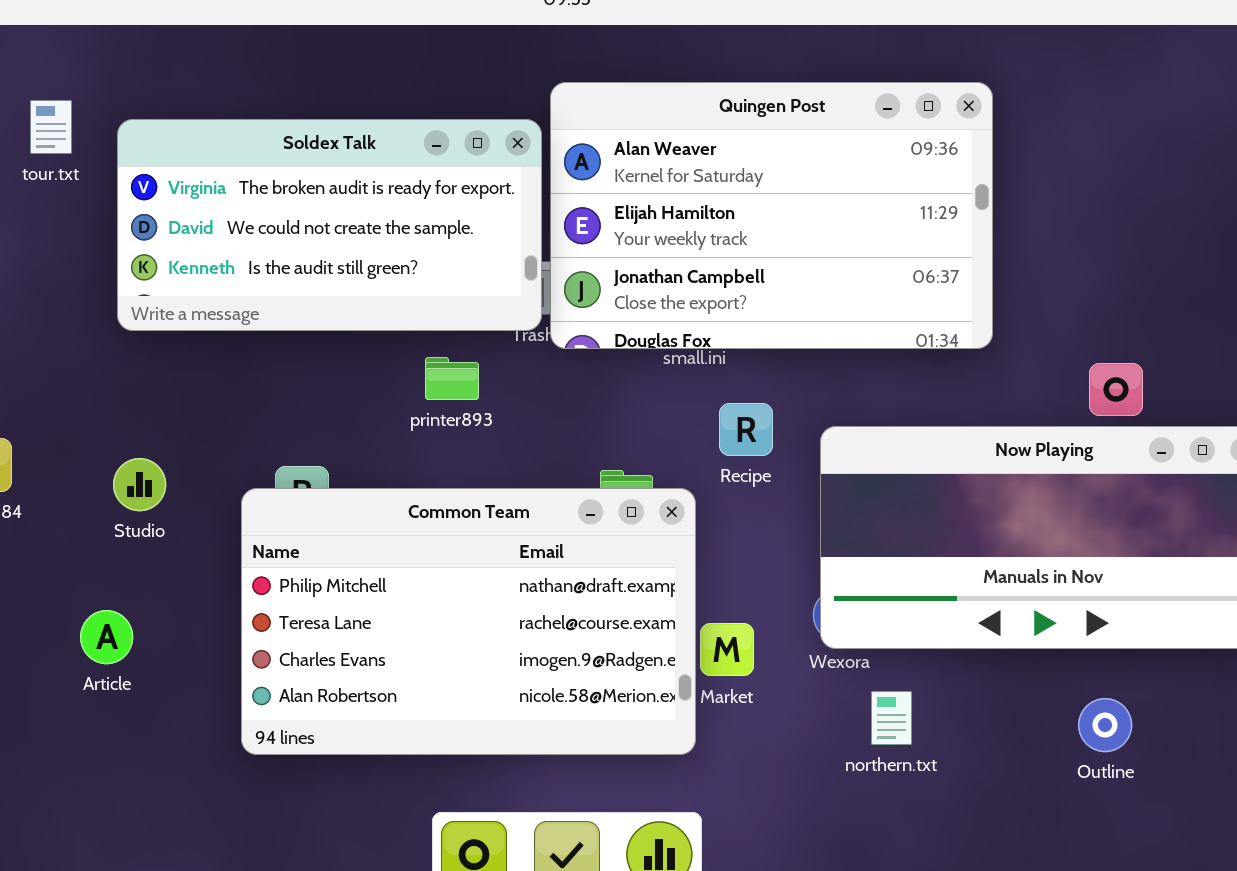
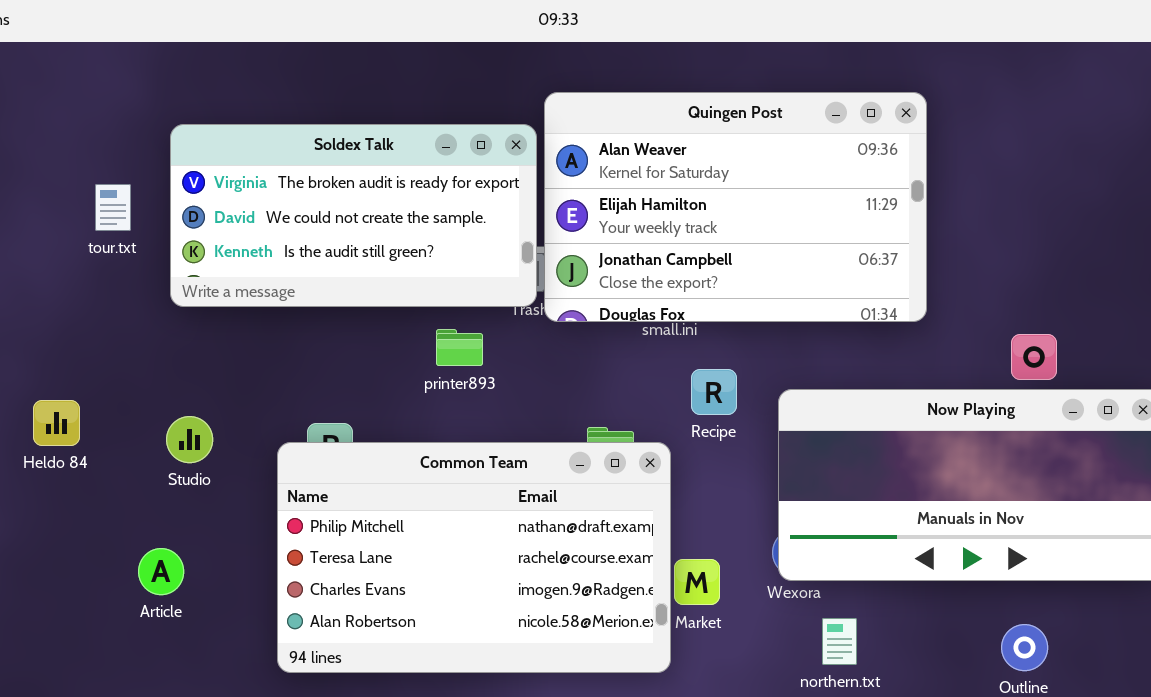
tour.txt: [30,100,72,154] -> [95,184,131,231], moved

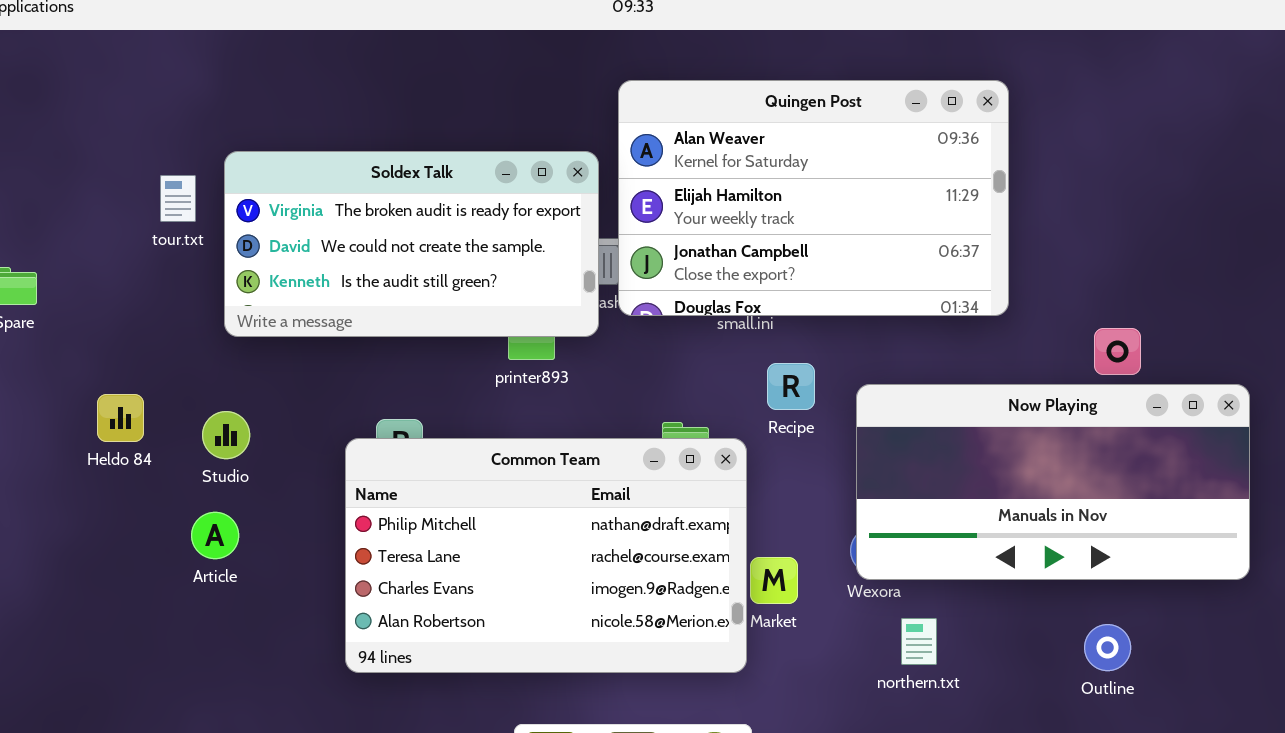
Soldex Talk: [170,124,537,307] -> [224,151,599,337], moved
Studio: [166,416,213,463] -> [202,411,250,459], moved
Article: [138,548,184,595] -> [191,512,239,559], moved

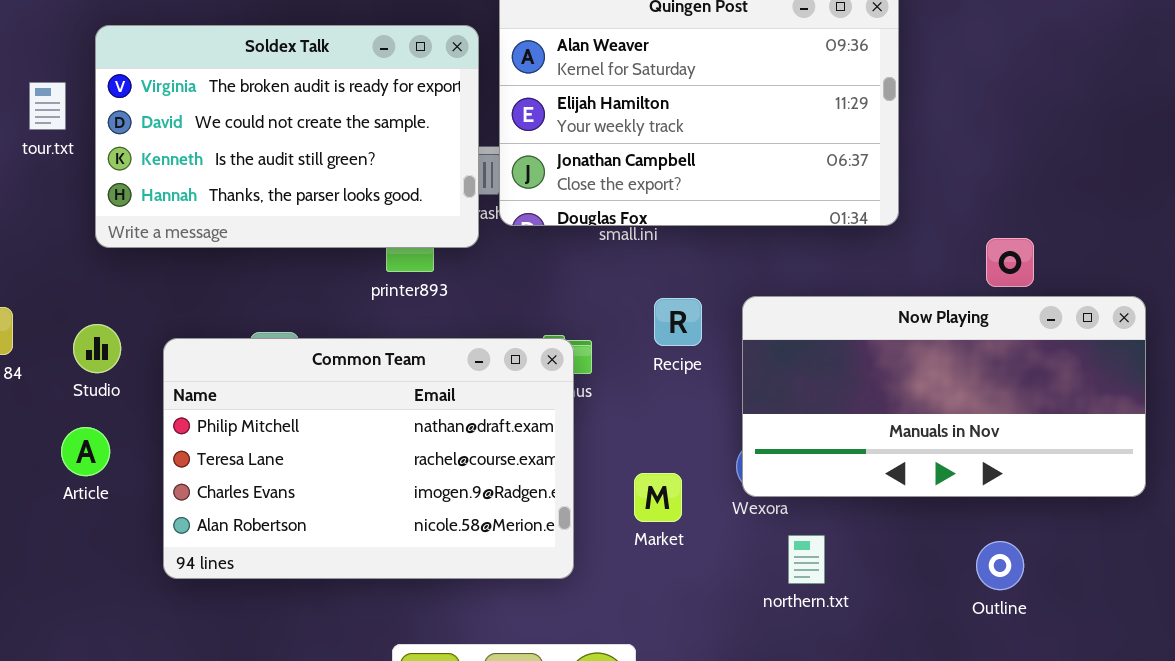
Soldex Talk: [224,151,599,337] -> [95,25,479,248], resized
Recipe: [767,363,815,410] -> [654,298,702,346], moved
Common Team: [345,438,747,673] -> [163,338,574,579], moved

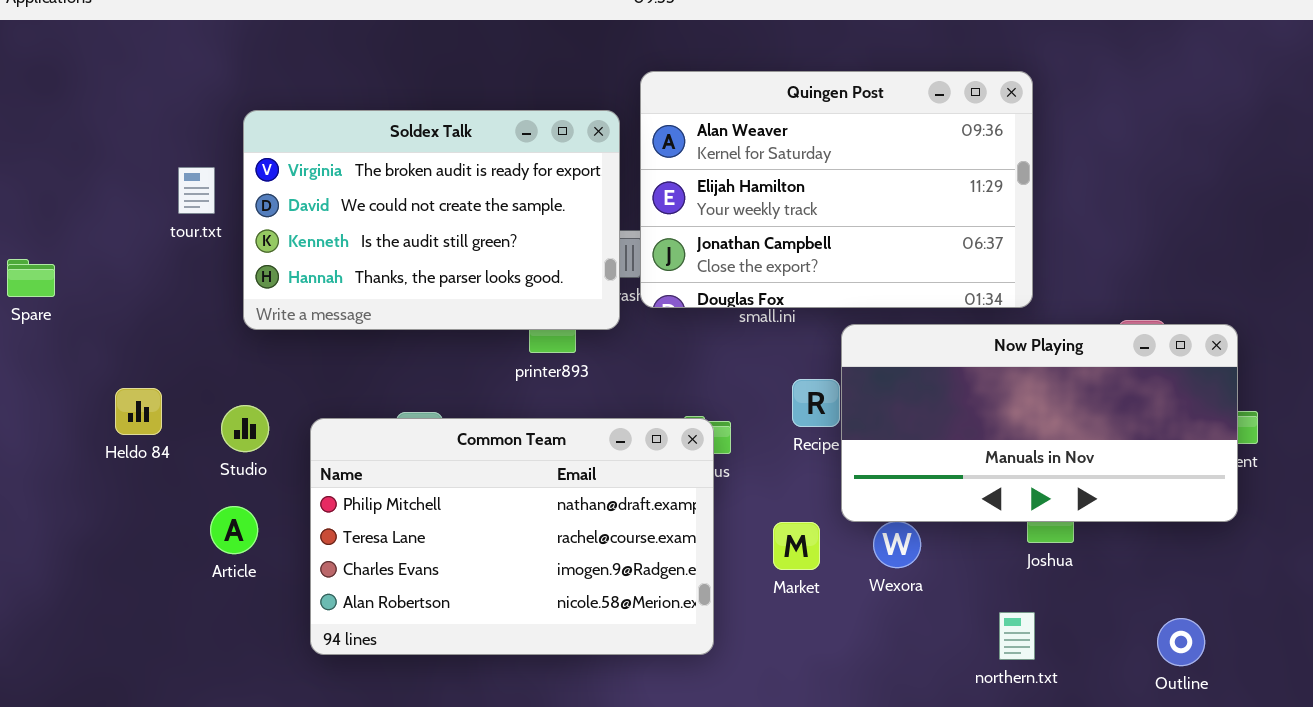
Now Playing: [742,296,1146,497] -> [841,324,1238,522], moved
Market: [634,473,682,522] -> [773,522,820,570], moved
northern.txt: [788,535,825,584] -> [999,612,1035,660], moved
Outline: [976,541,1024,590] -> [1157,618,1205,666], moved

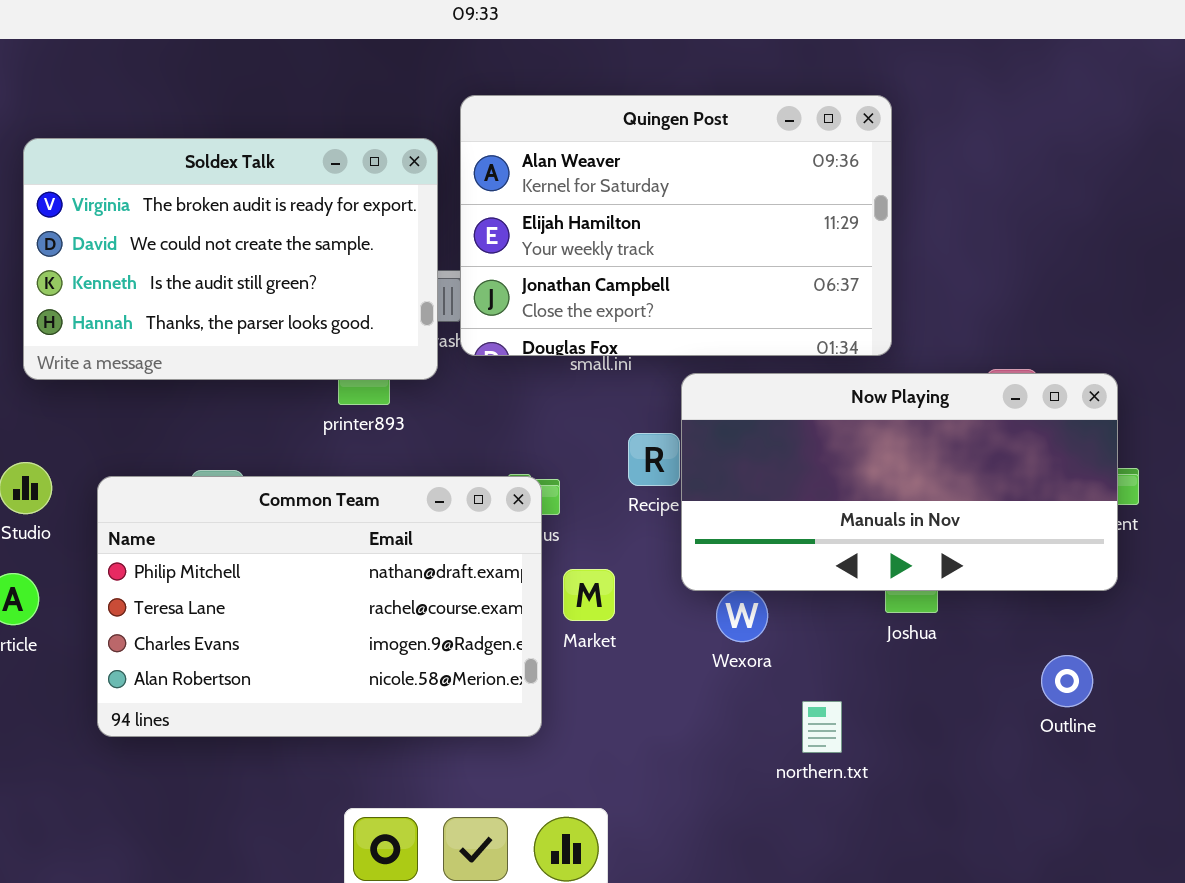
Market: [773,522,820,570] -> [563,569,615,621], moved
northern.txt: [999,612,1035,660] -> [802,701,842,753], moved
Outline: [1157,618,1205,666] -> [1041,655,1093,707], moved

